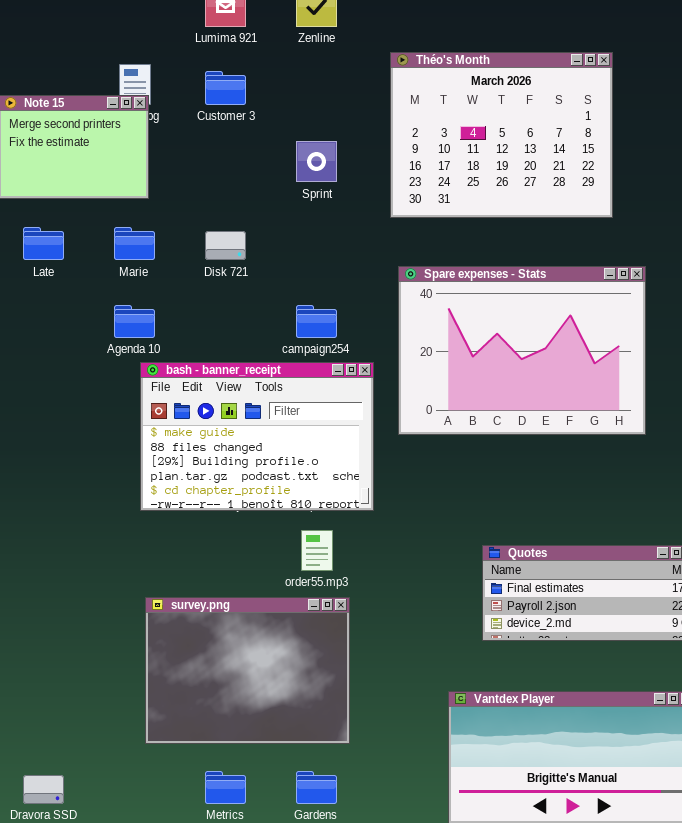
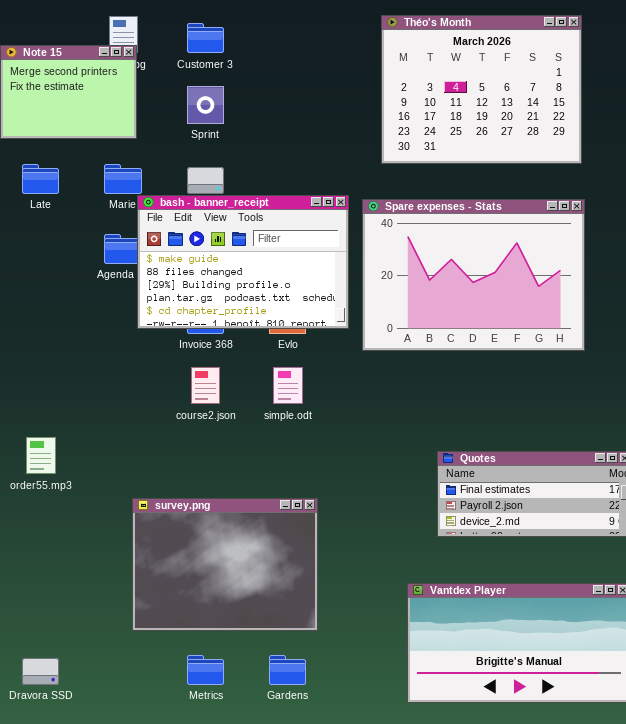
Théo's Month: [390,52,613,218] -> [381,15,582,164], moved
Sprint: [296,141,337,182] -> [187,86,224,124], moved
bash - banner_receipt: [140,362,374,511] -> [137,195,349,329], moved
order55.mp3: [301,530,333,571] -> [26,437,56,474], moved

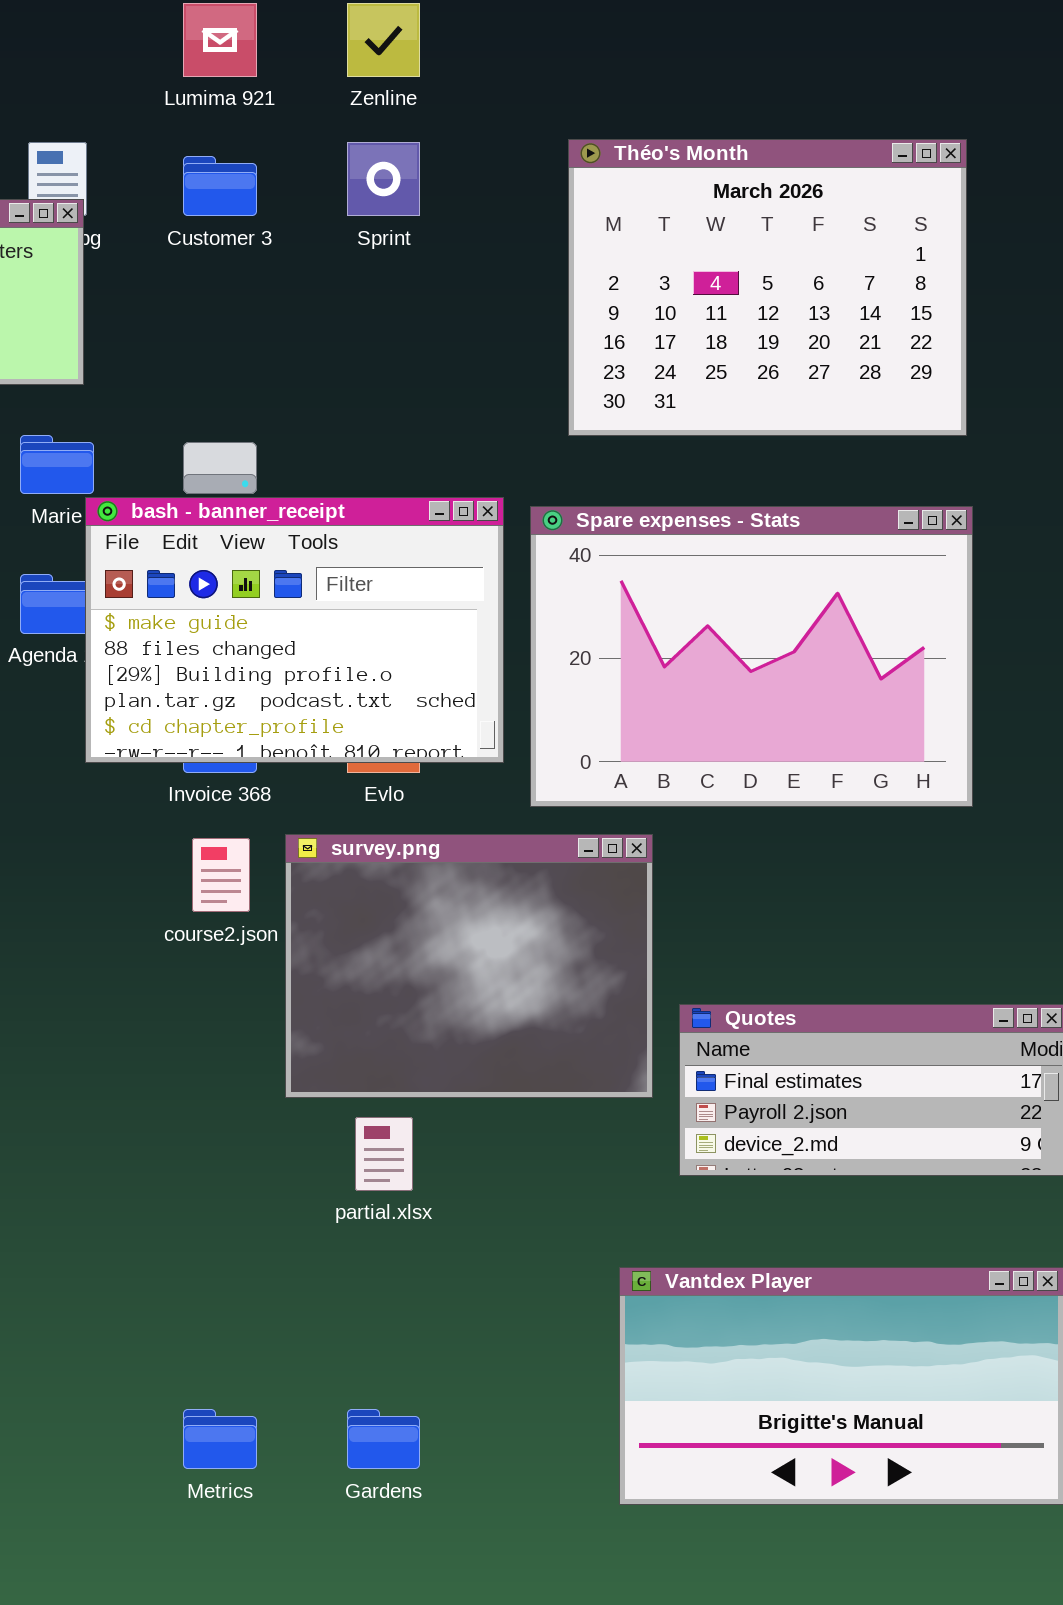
Sprint: [187,86,224,124] -> [347,142,420,216], moved
survey.png: [132,498,318,631] -> [285,834,653,1098], moved

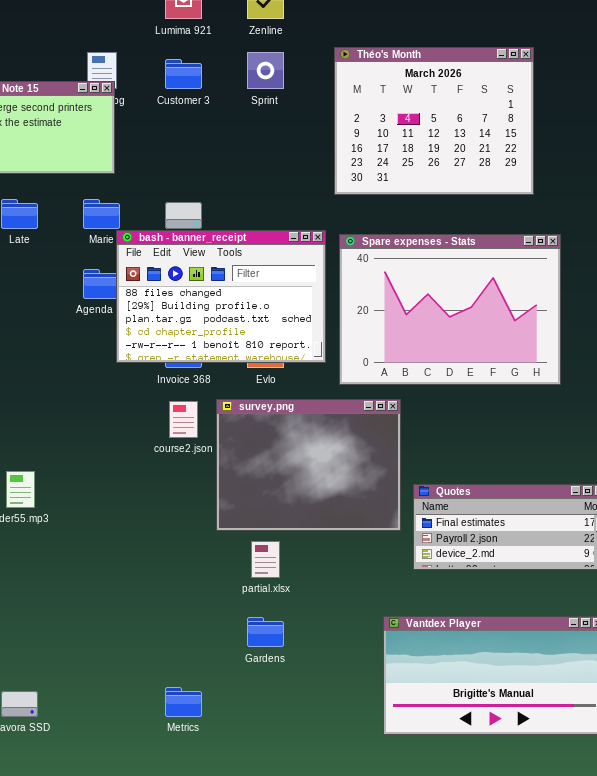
Théo's Month: [568,139,967,436] -> [334,47,534,195], moved
bash - banner_receipt: [85,497,504,763] -> [116,230,326,363], scrolled down 1 row
Gardens: [347,1409,420,1469] -> [247,617,284,647], moved

